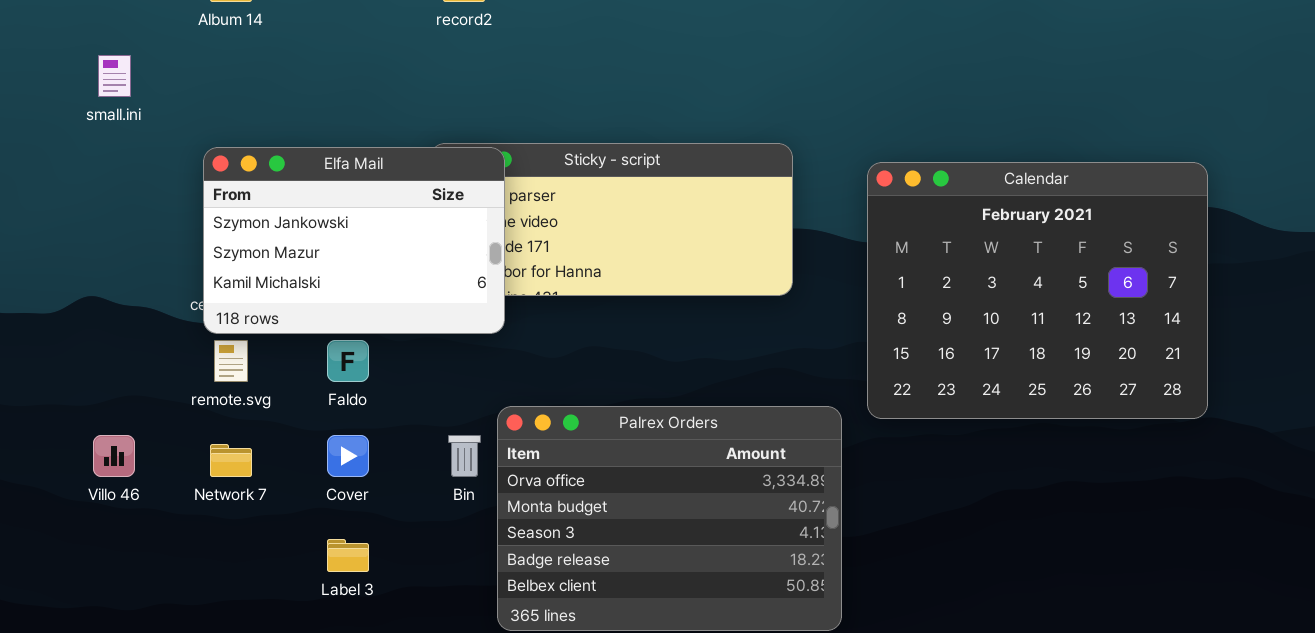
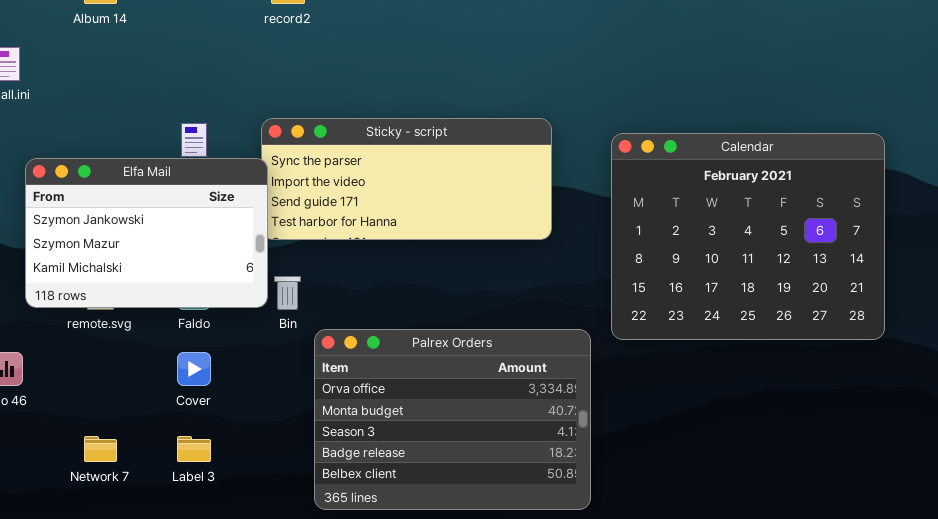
Elfa Mail: [203,147,505,334] -> [25,158,268,308], moved
Bin: [448,435,481,477] -> [274,276,301,310], moved
Network 7: [210,444,252,477] -> [84,436,117,462], moved

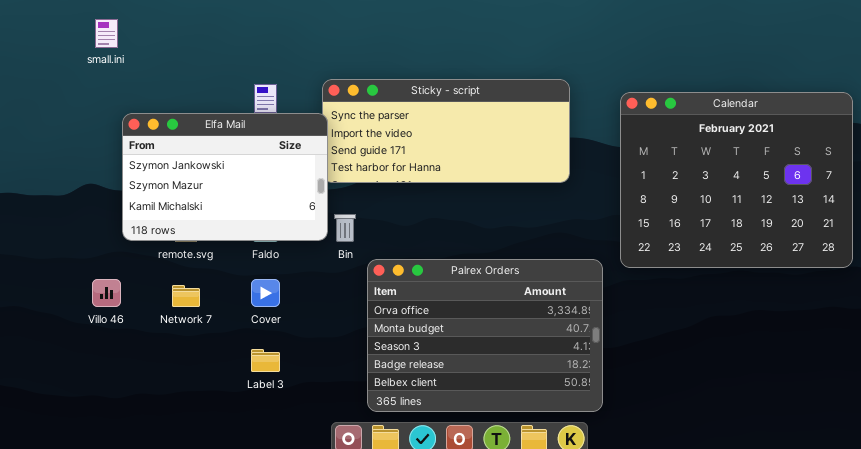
Network 7: [84,436,117,462] -> [172,285,200,307], moved

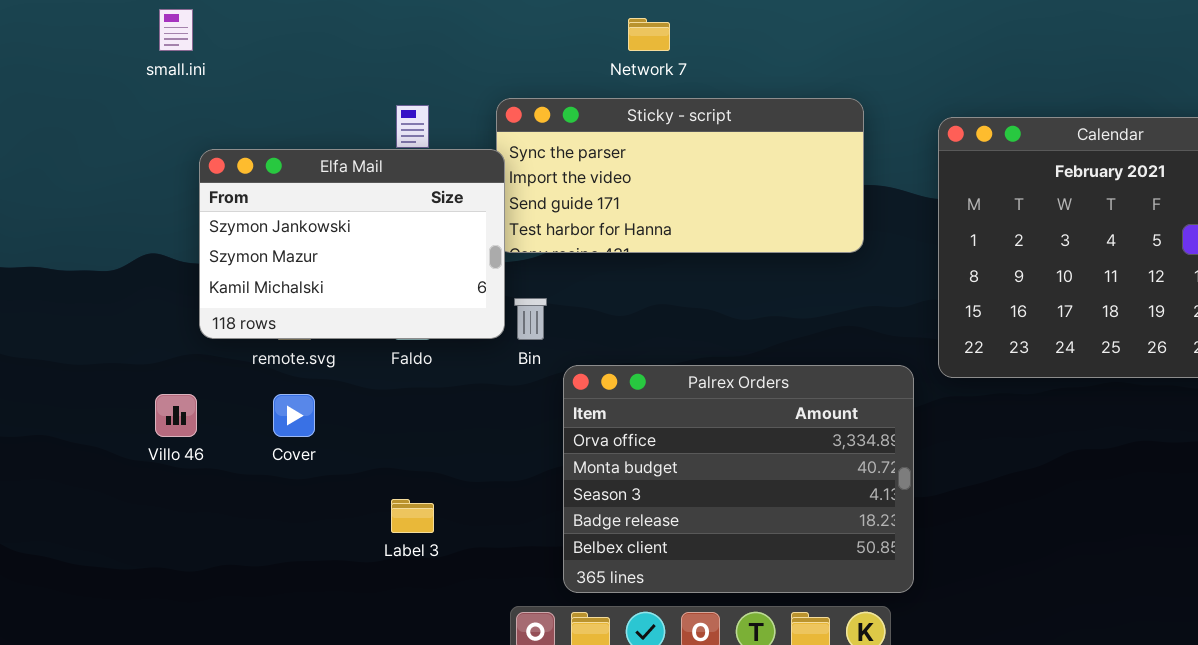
Cover: [251,279,280,307] -> [273,394,315,437], moved
Network 7: [172,285,200,307] -> [628,18,670,51], moved

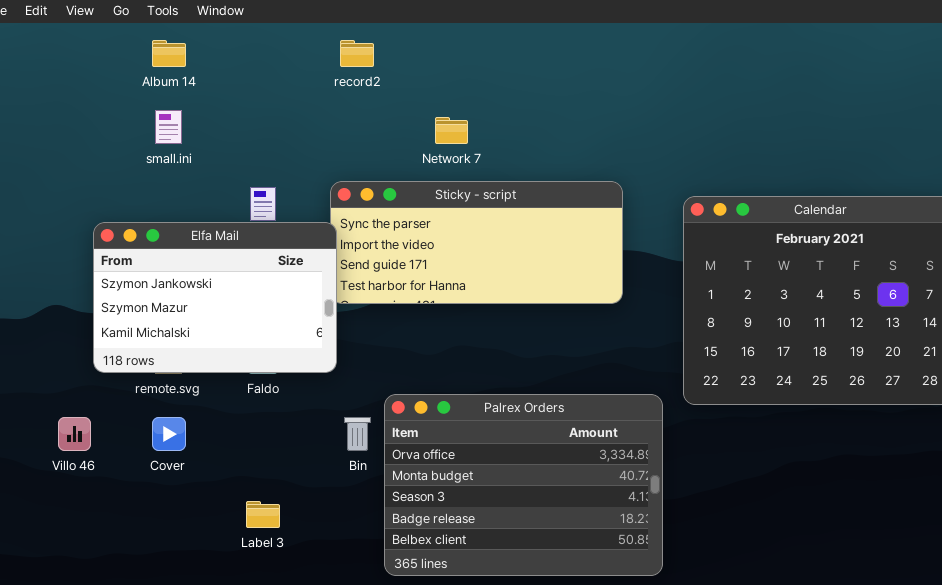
small.ini: [159,9,193,51] -> [155,110,182,144], moved
Bin: [514,298,547,340] -> [344,417,371,451], moved

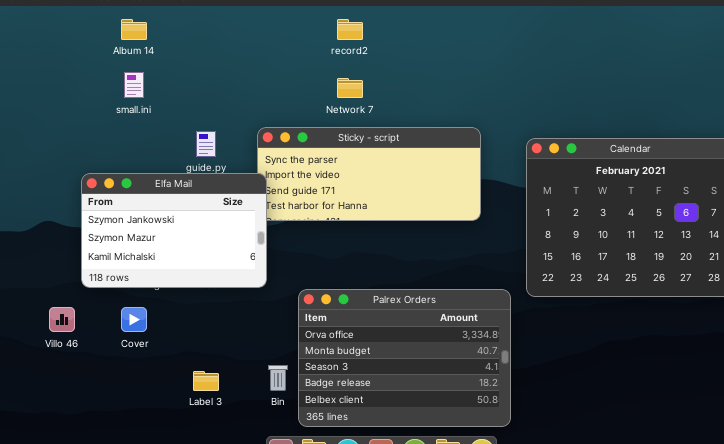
record2: [340,40,374,67] -> [337,19,363,40], moved
Elfa Mail: [93,222,337,373] -> [81,173,267,288], moved
Bin: [344,417,371,451] -> [268,365,288,391], moved

